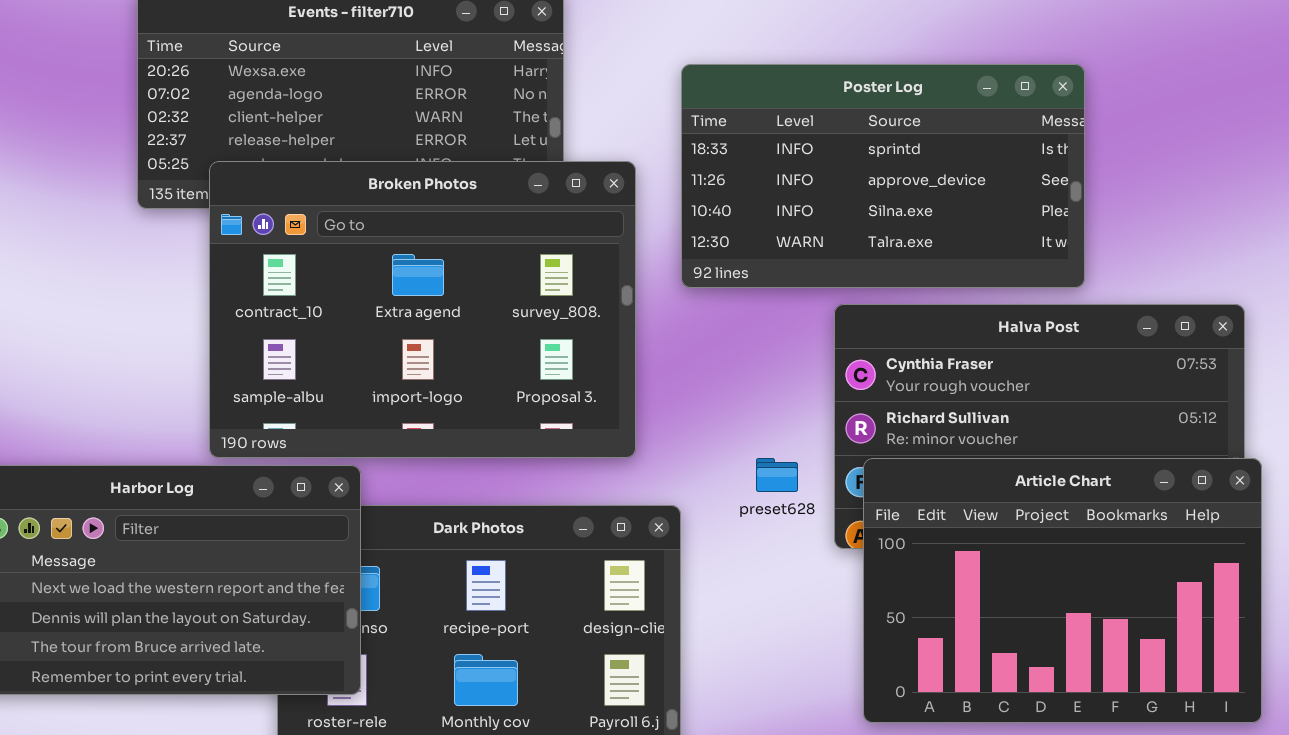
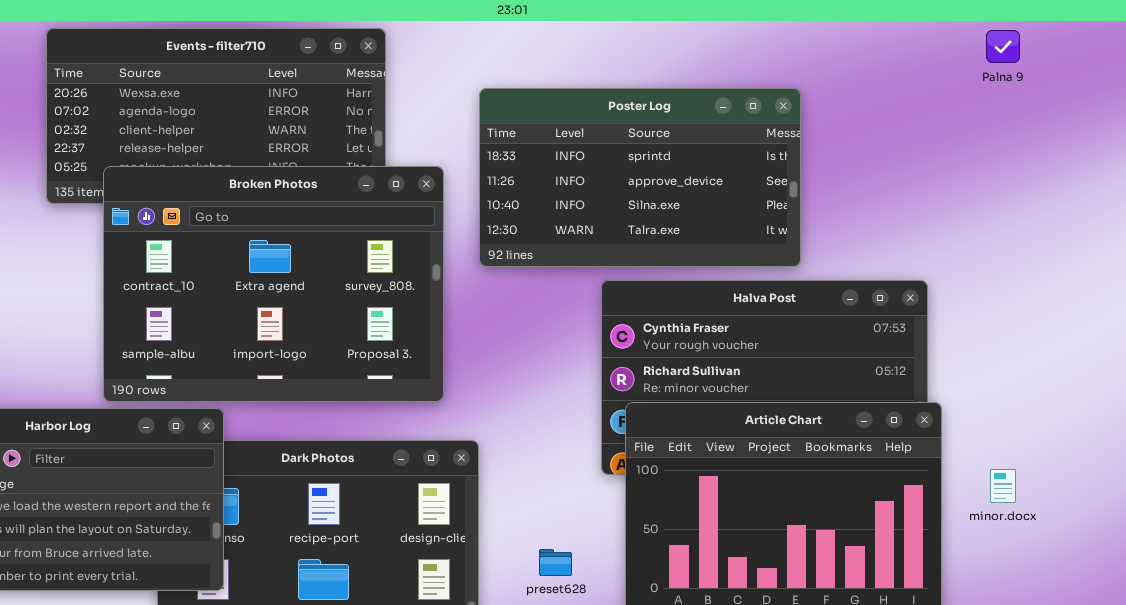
preset628: [756,458,798,492] -> [539,549,572,576], moved

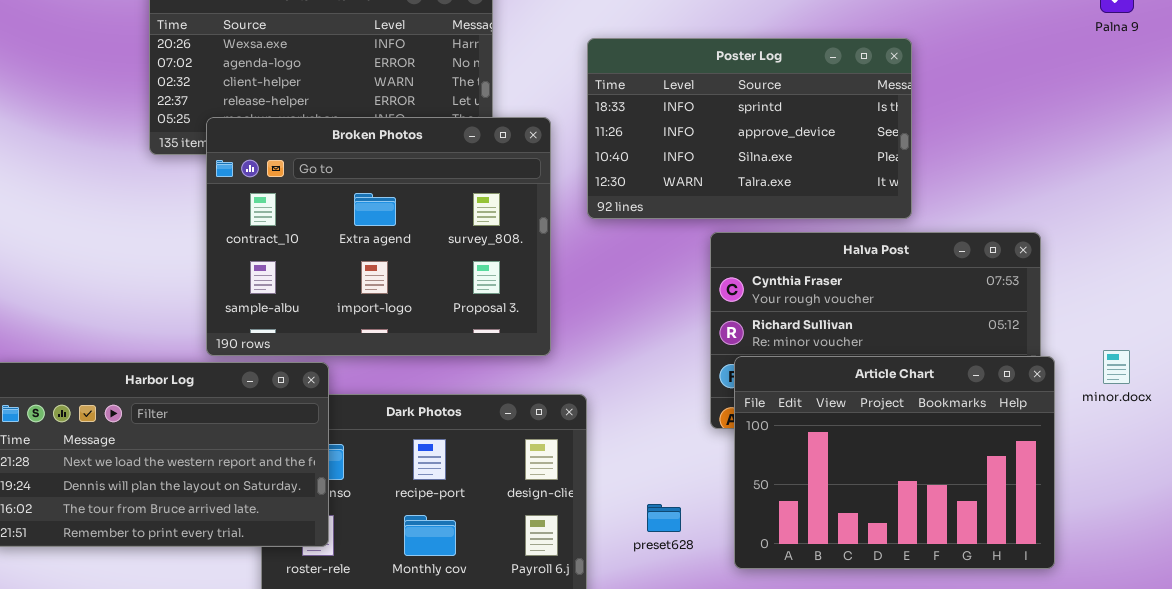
minor.docx: [990,469,1016,503] -> [1103,350,1130,384], moved

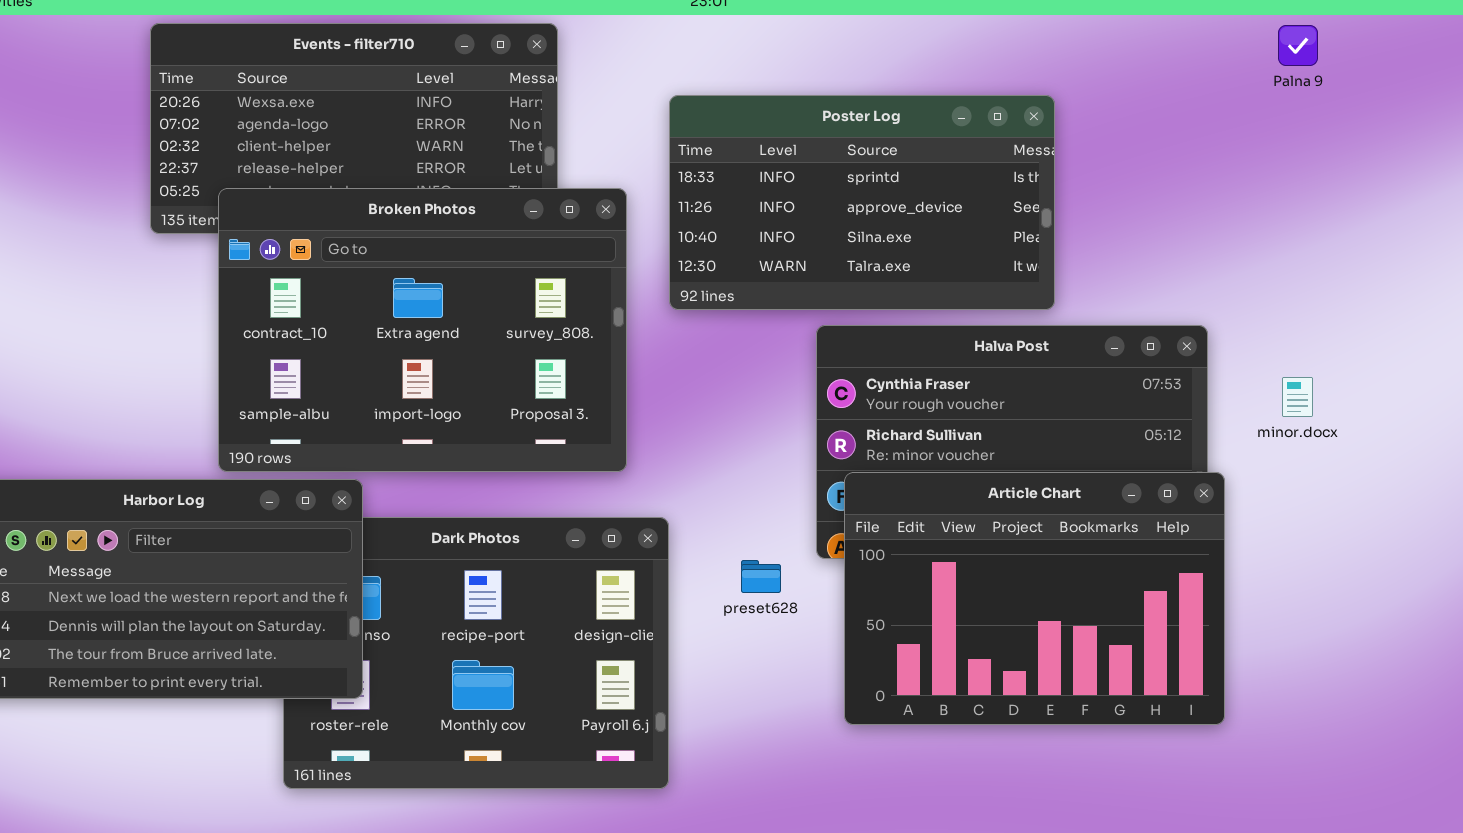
minor.docx: [1103,350,1130,384] -> [1282,377,1313,417], moved
preset628: [647,504,681,532] -> [741,560,781,593], moved

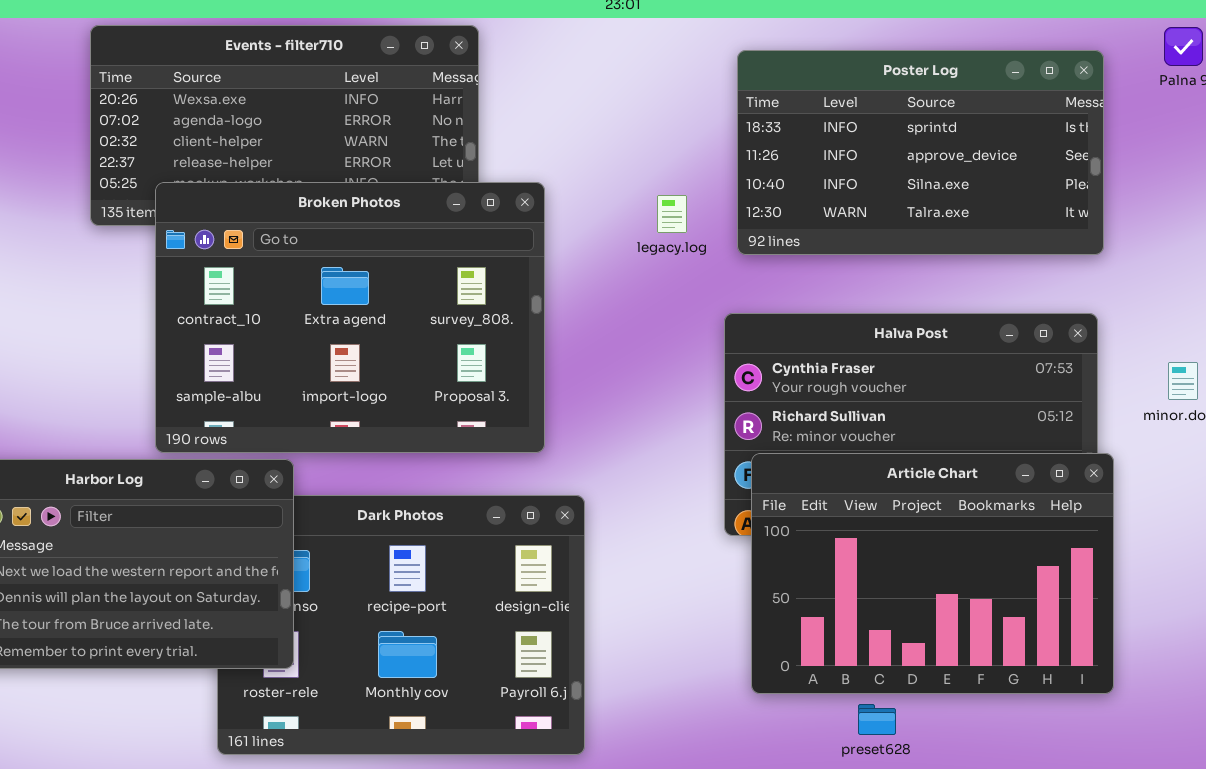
Poster Log: [669,95,1055,310] -> [737,50,1104,255], moved
preset628: [741,560,781,593] -> [858,704,896,735], moved

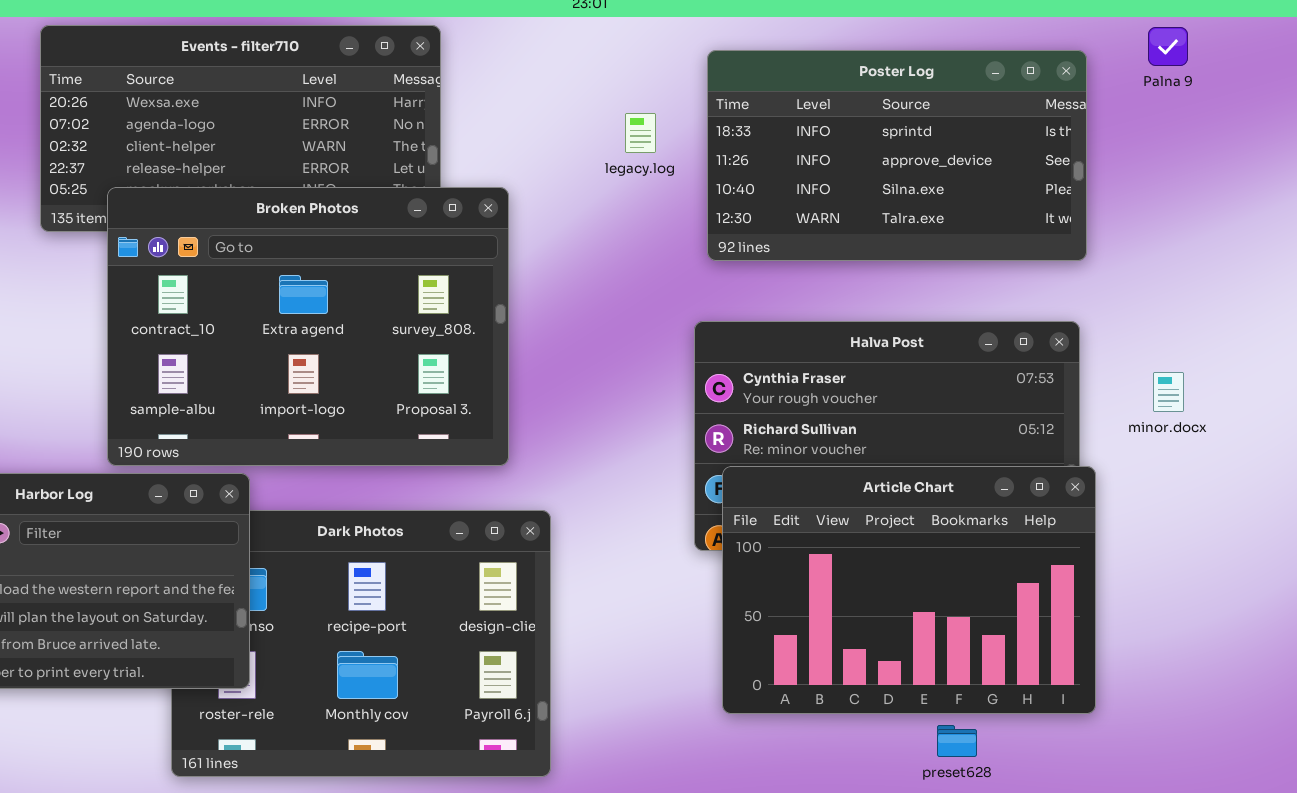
legacy.log: [657,195,687,233] -> [625,113,656,153], moved
preset628: [858,704,896,735] -> [937,725,977,757], moved

